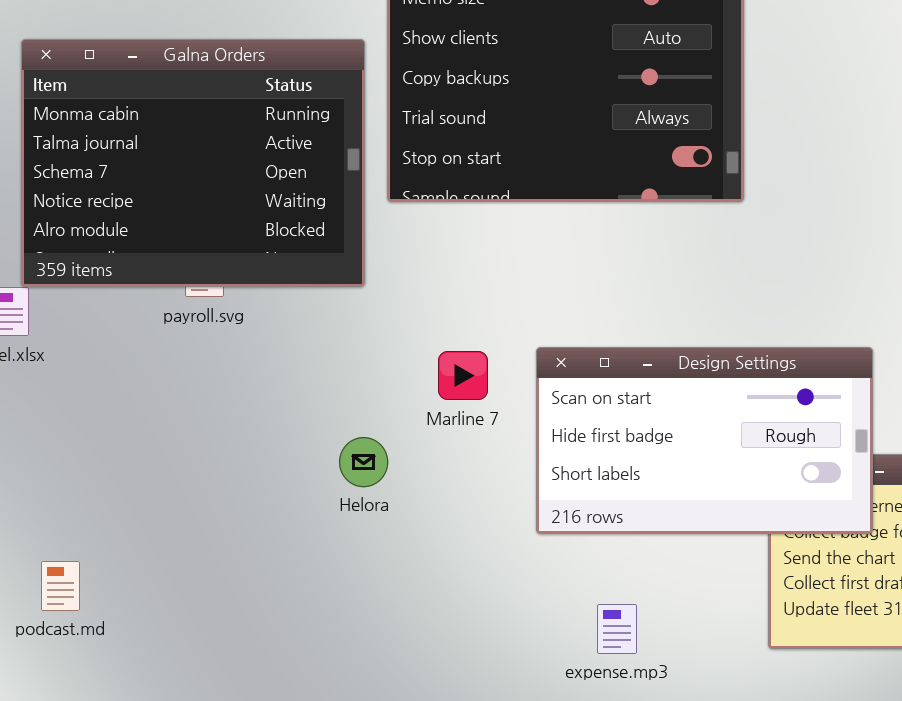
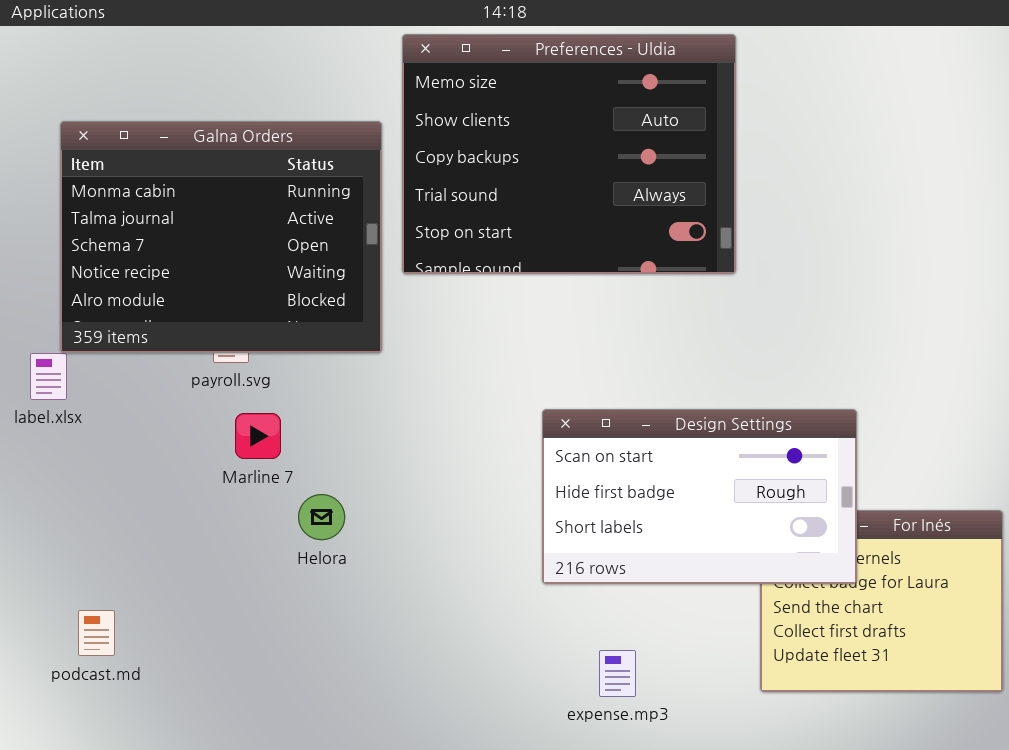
Marline 7: [438,351,488,400] -> [235,413,281,459], moved
Helora: [339,437,388,487] -> [298,494,345,540], moved

